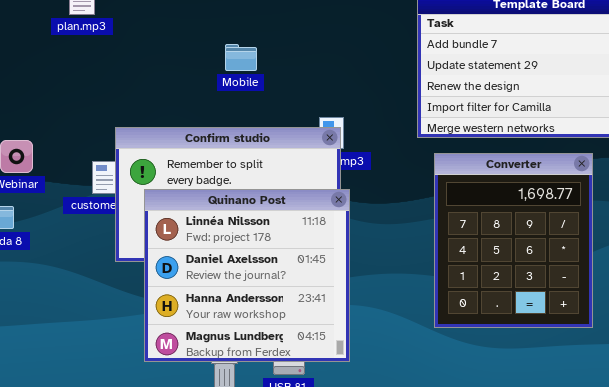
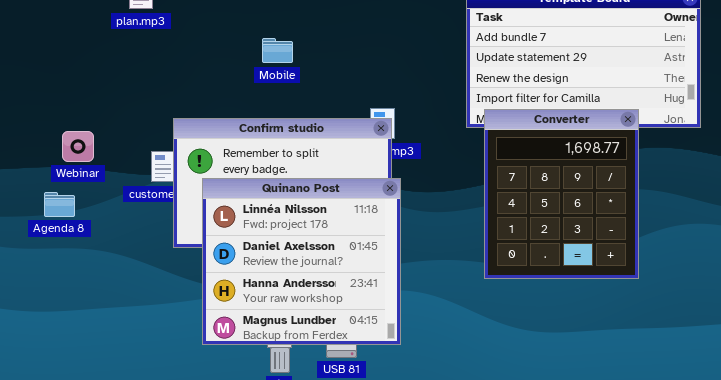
Mobile: [225,44,257,71] -> [262,38,293,63], moved
Converter: [434,153,593,328] -> [484,109,639,279], moved

